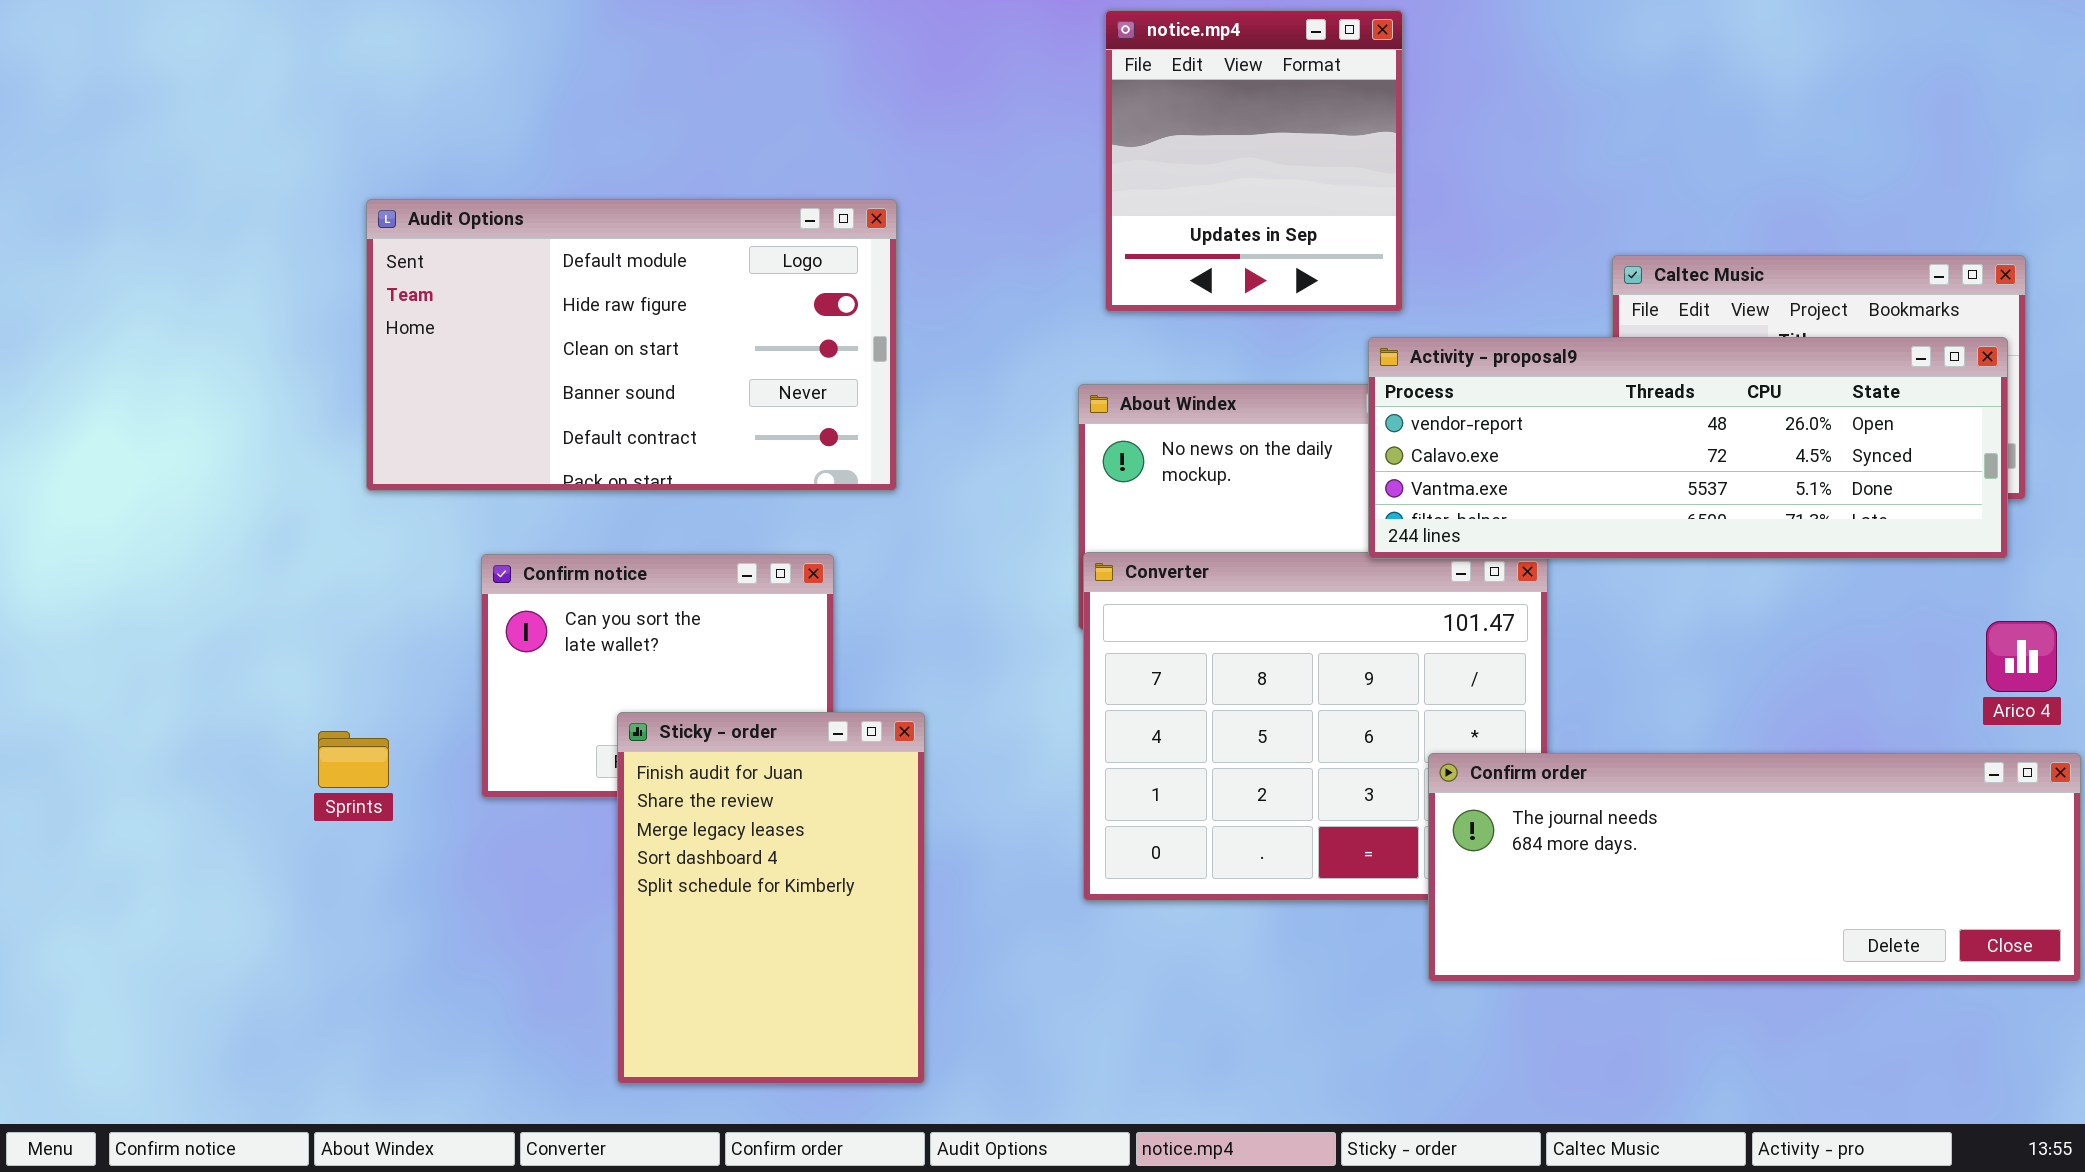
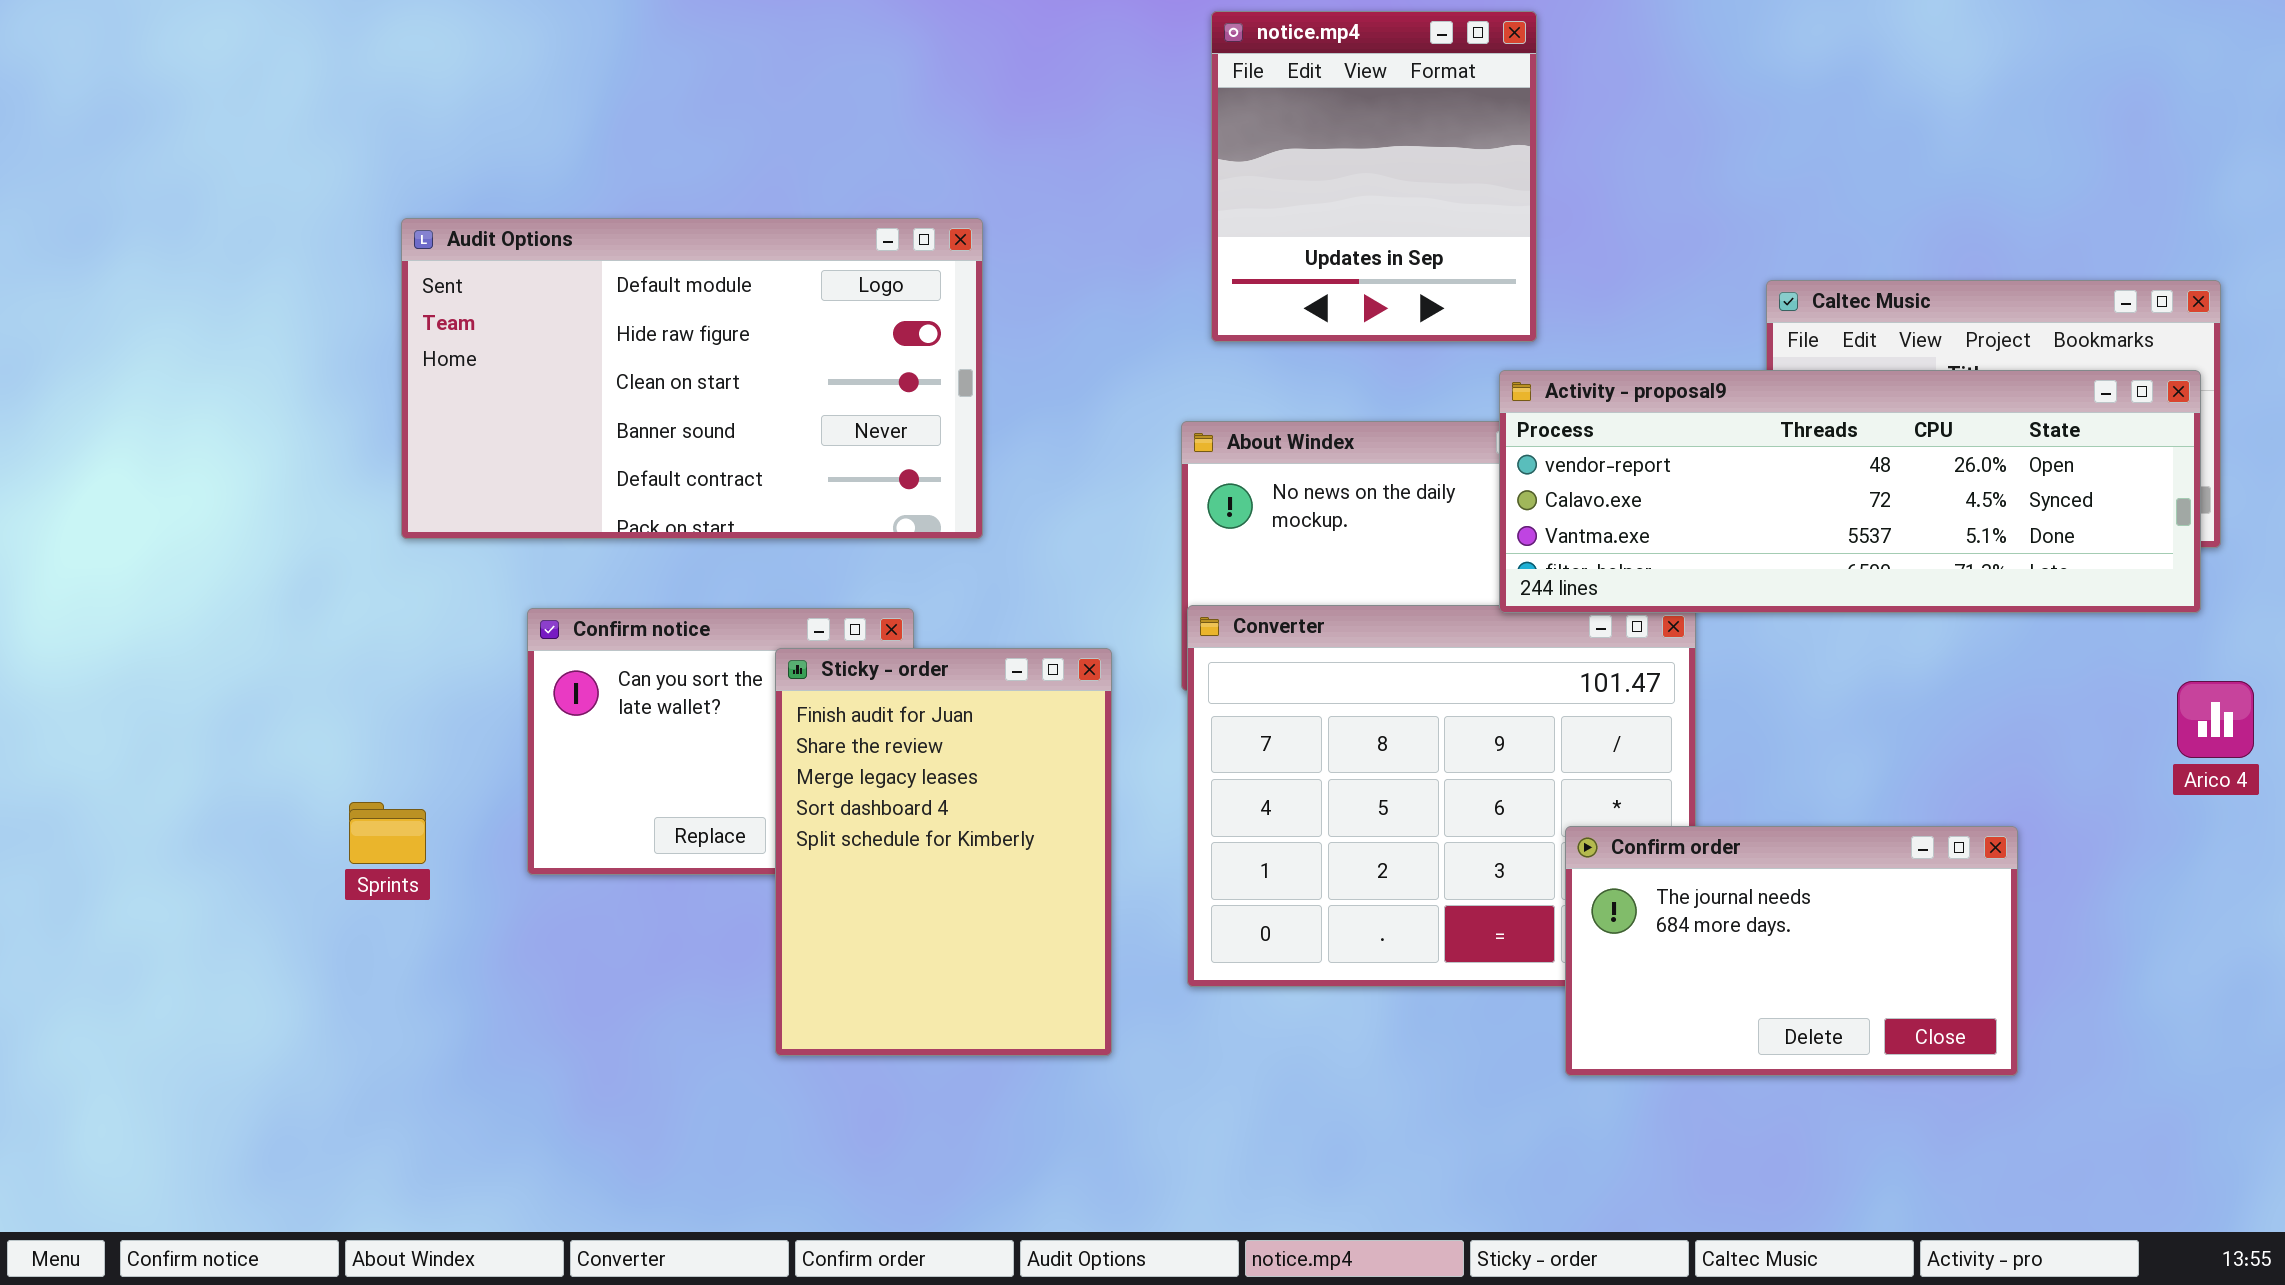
Sticky - order: [617,712,925,1084] -> [775,648,1112,1056], moved
Confirm order: [1428,753,2081,982] -> [1565,826,2018,1076], resized

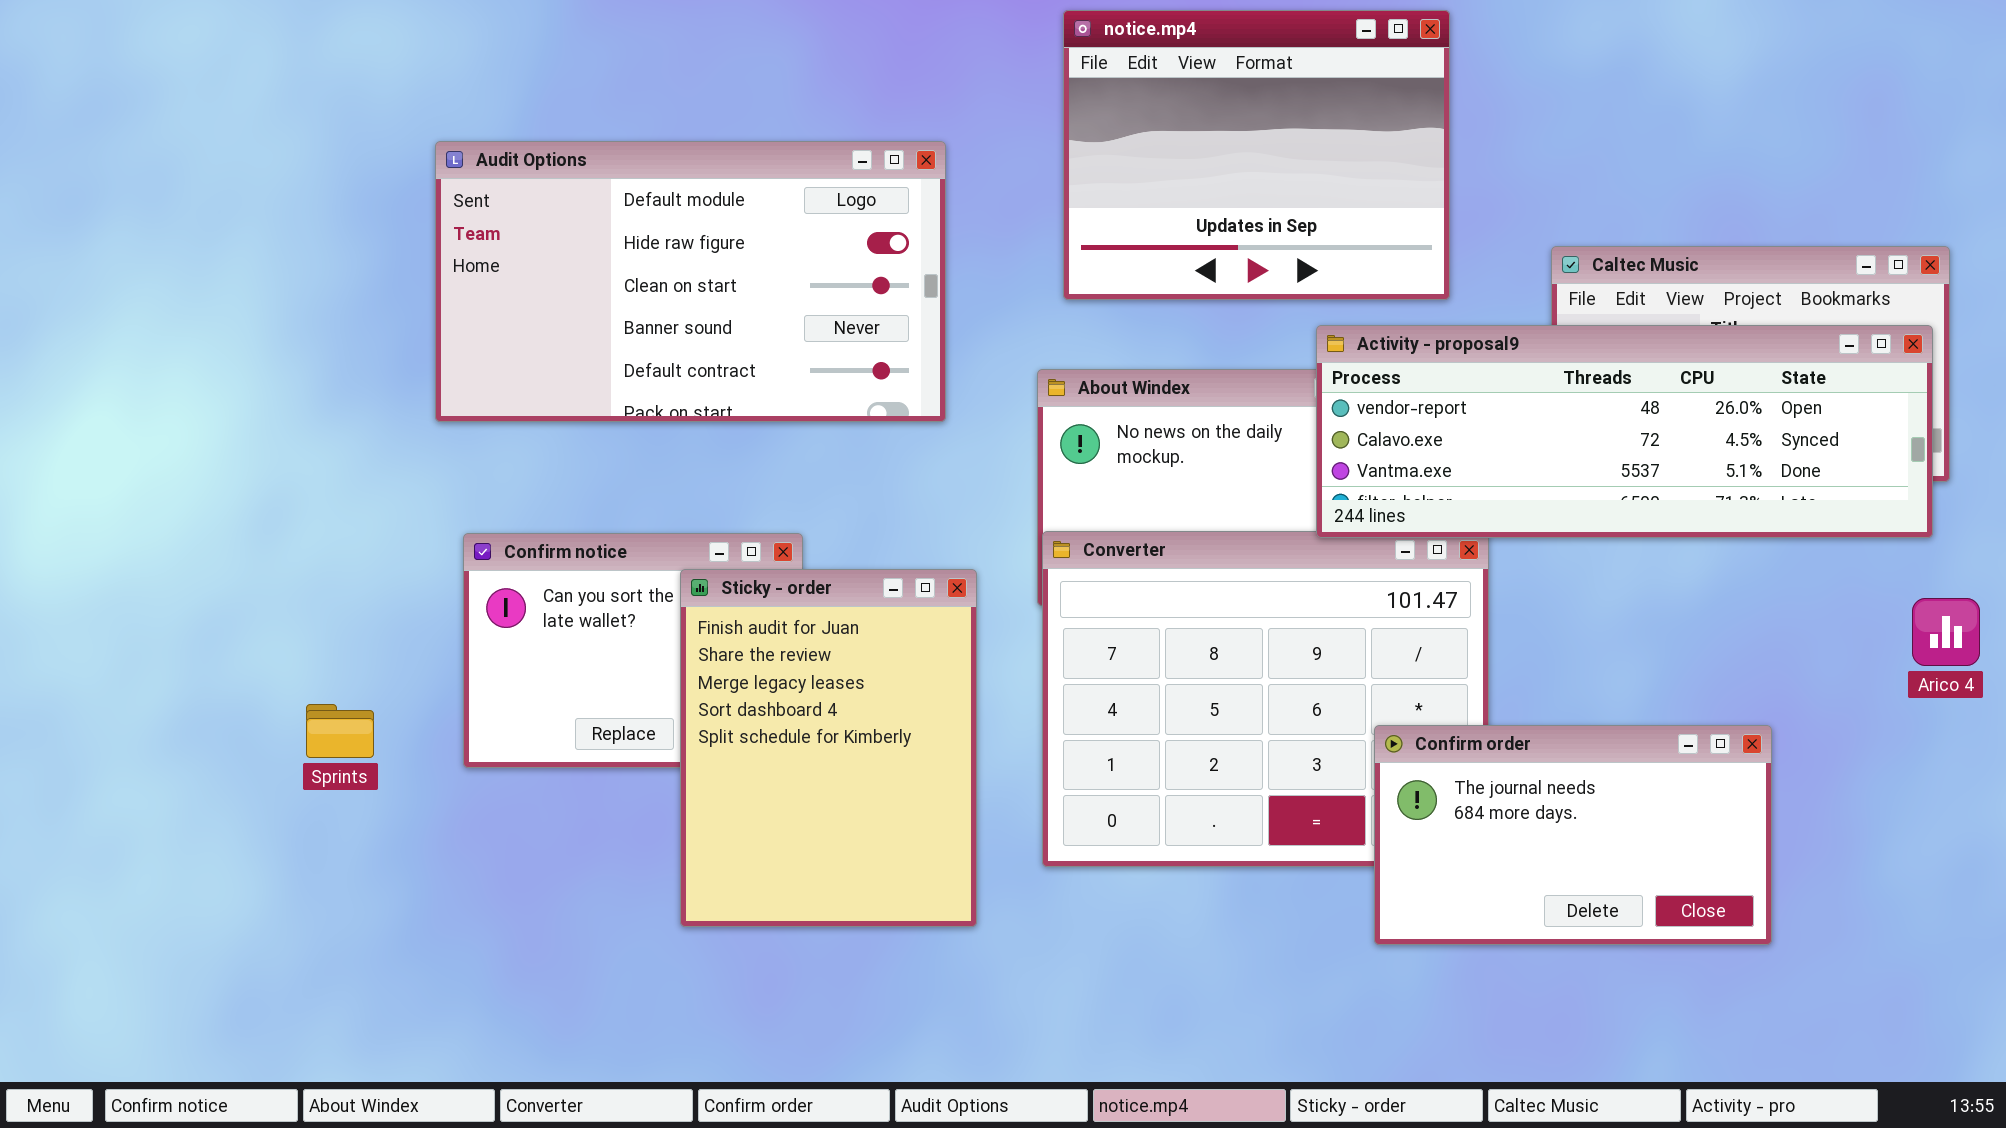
notice.mp4: [1211,11,1537,342] -> [1063,10,1450,300], resized
Audit Options: [401,218,983,539] -> [435,141,946,422], moved

